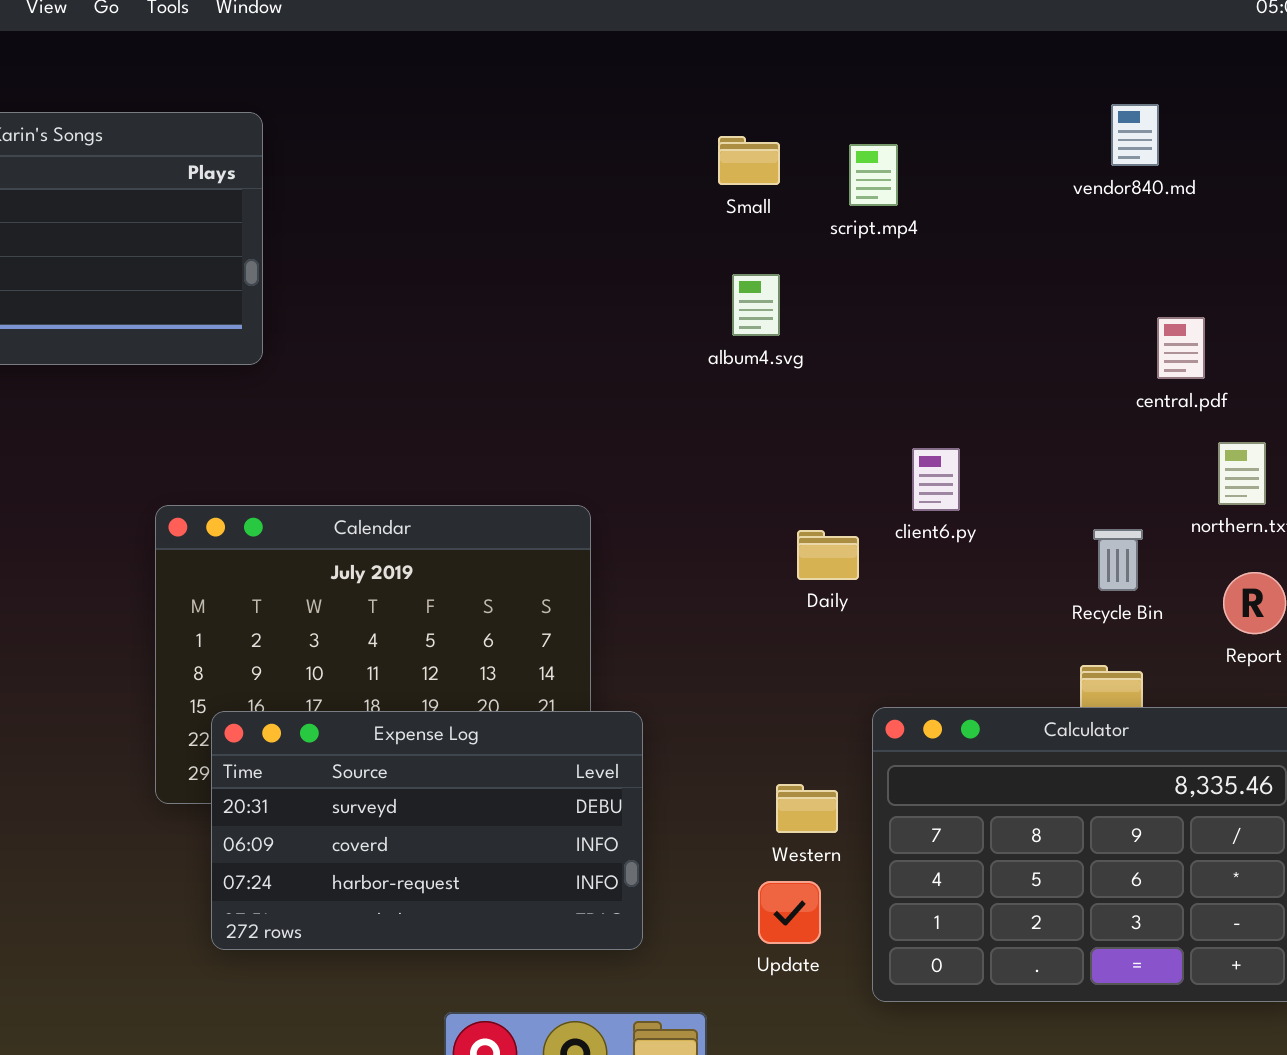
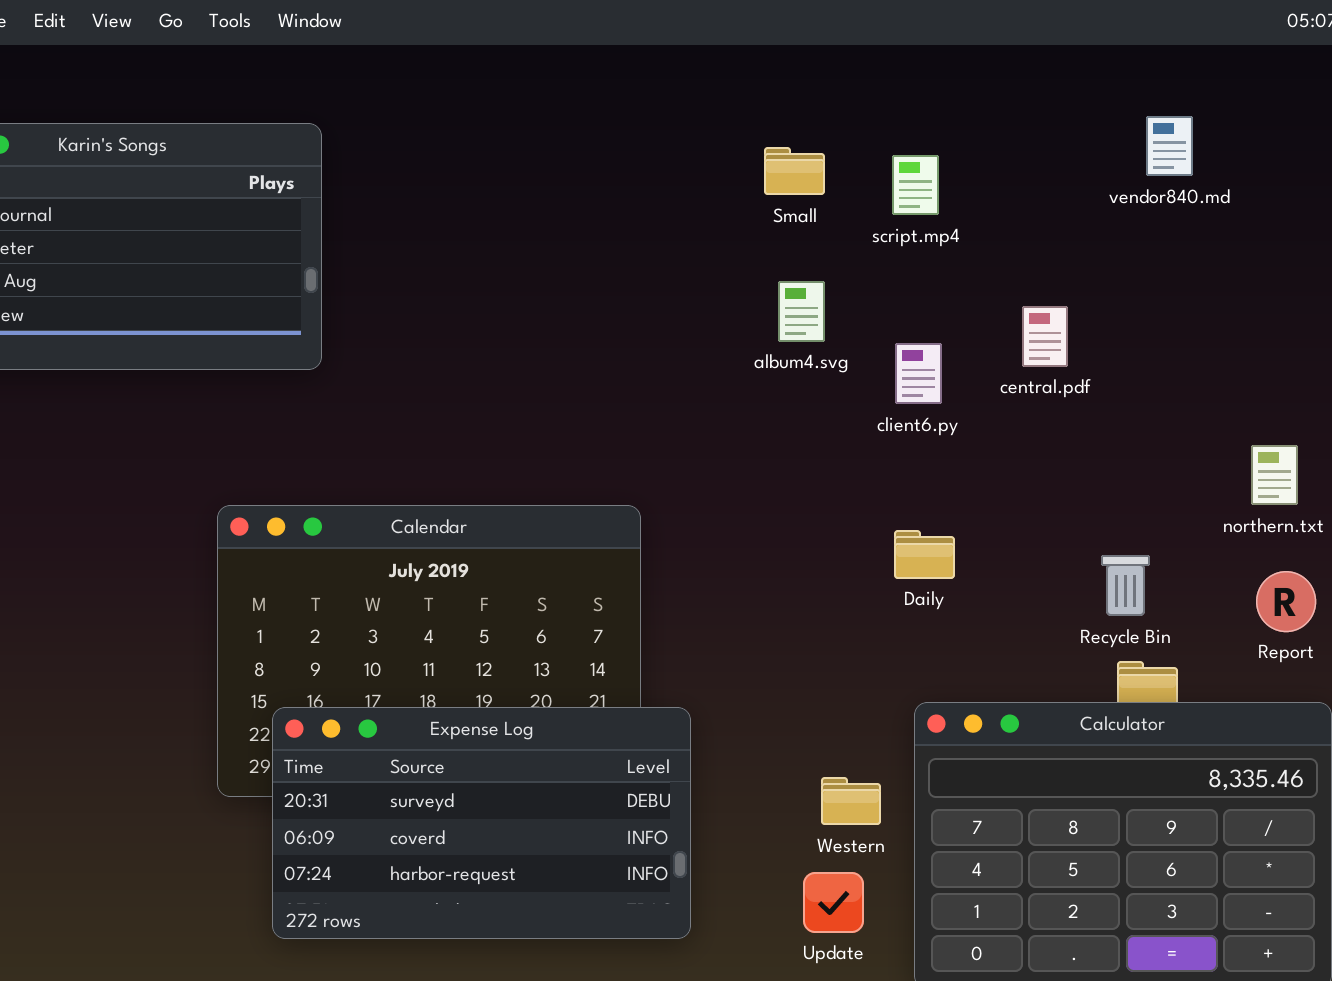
central.pdf: [1157,317,1205,379] -> [1022,306,1068,367], moved
client6.py: [912,448,960,511] -> [895,343,942,404], moved
Recycle Bin: [1093,529,1143,591] -> [1101,555,1150,616], moved
Daily: [797,530,859,580] -> [894,530,955,579], moved

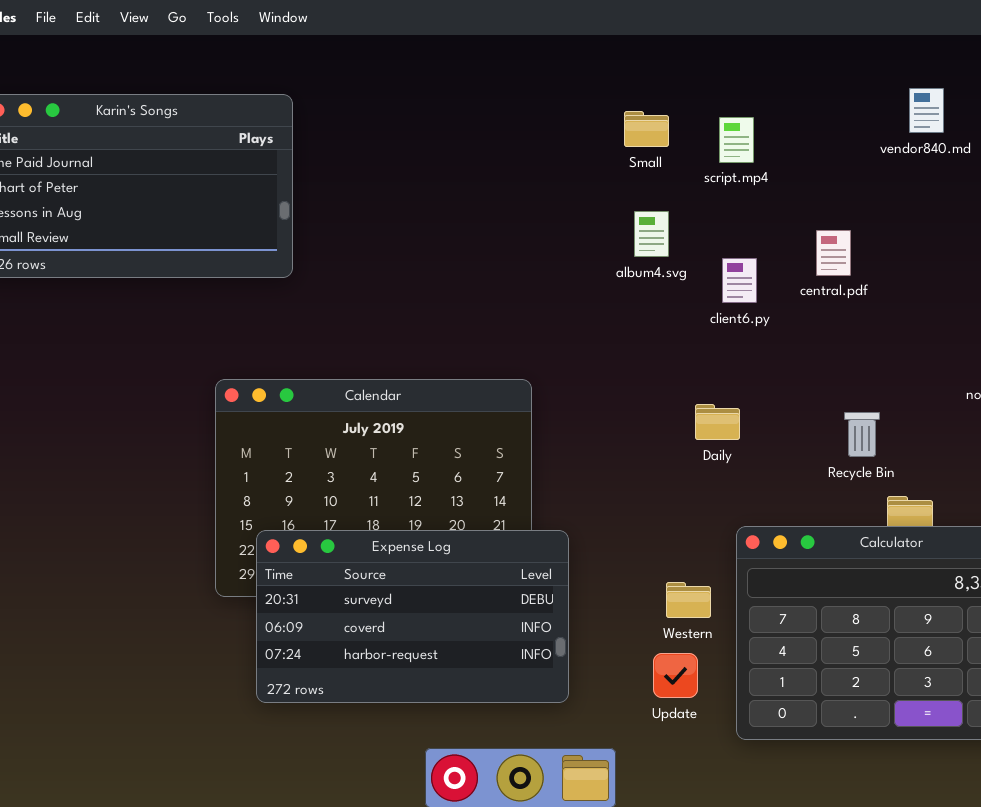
Daily: [894,530,955,579] -> [695,404,740,440], moved
Recycle Bin: [1101,555,1150,616] -> [844,412,880,457], moved

